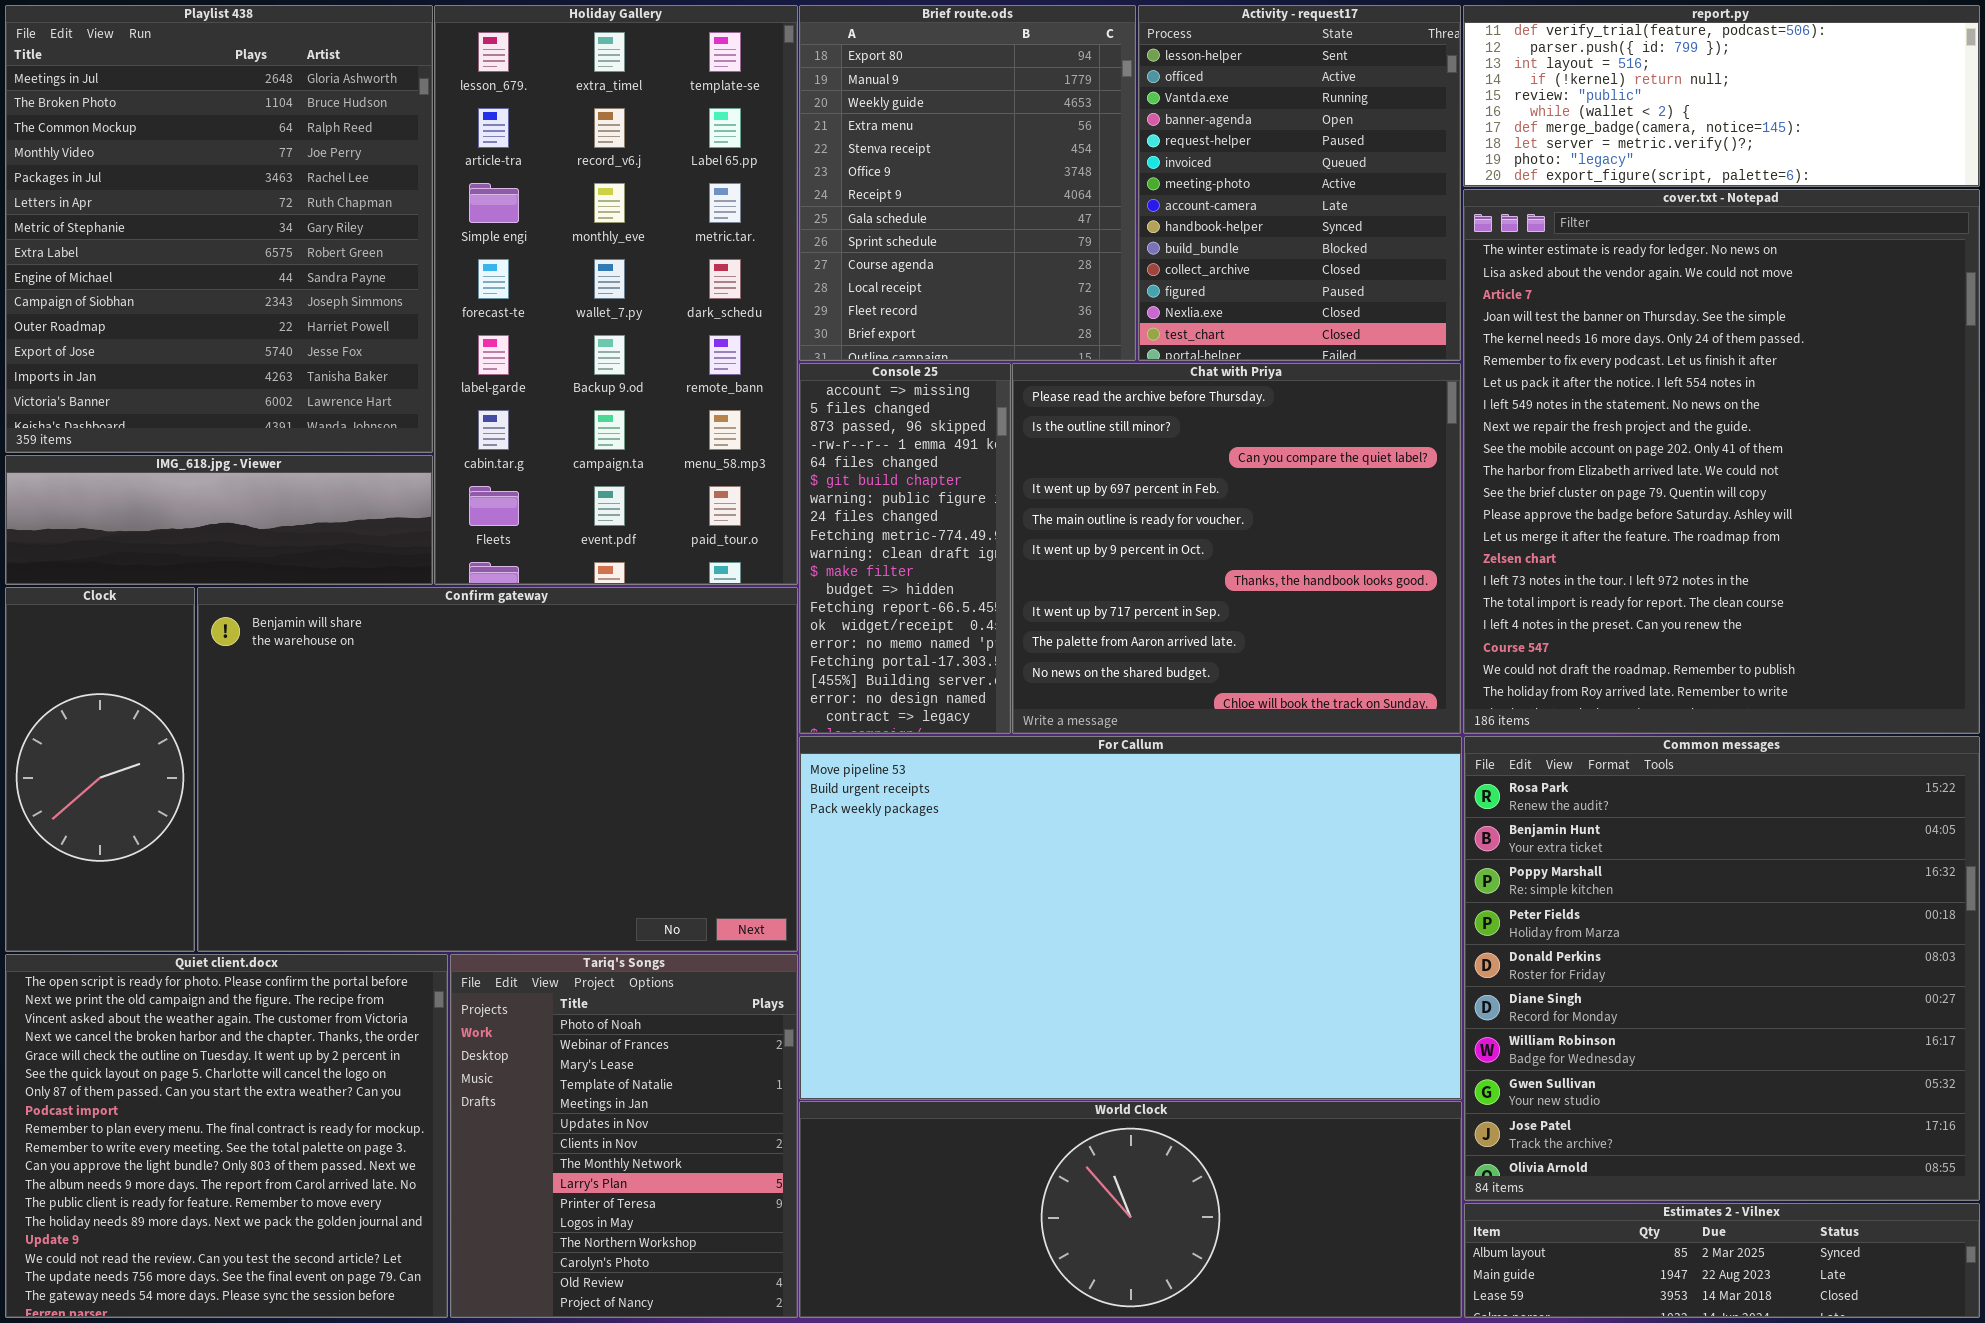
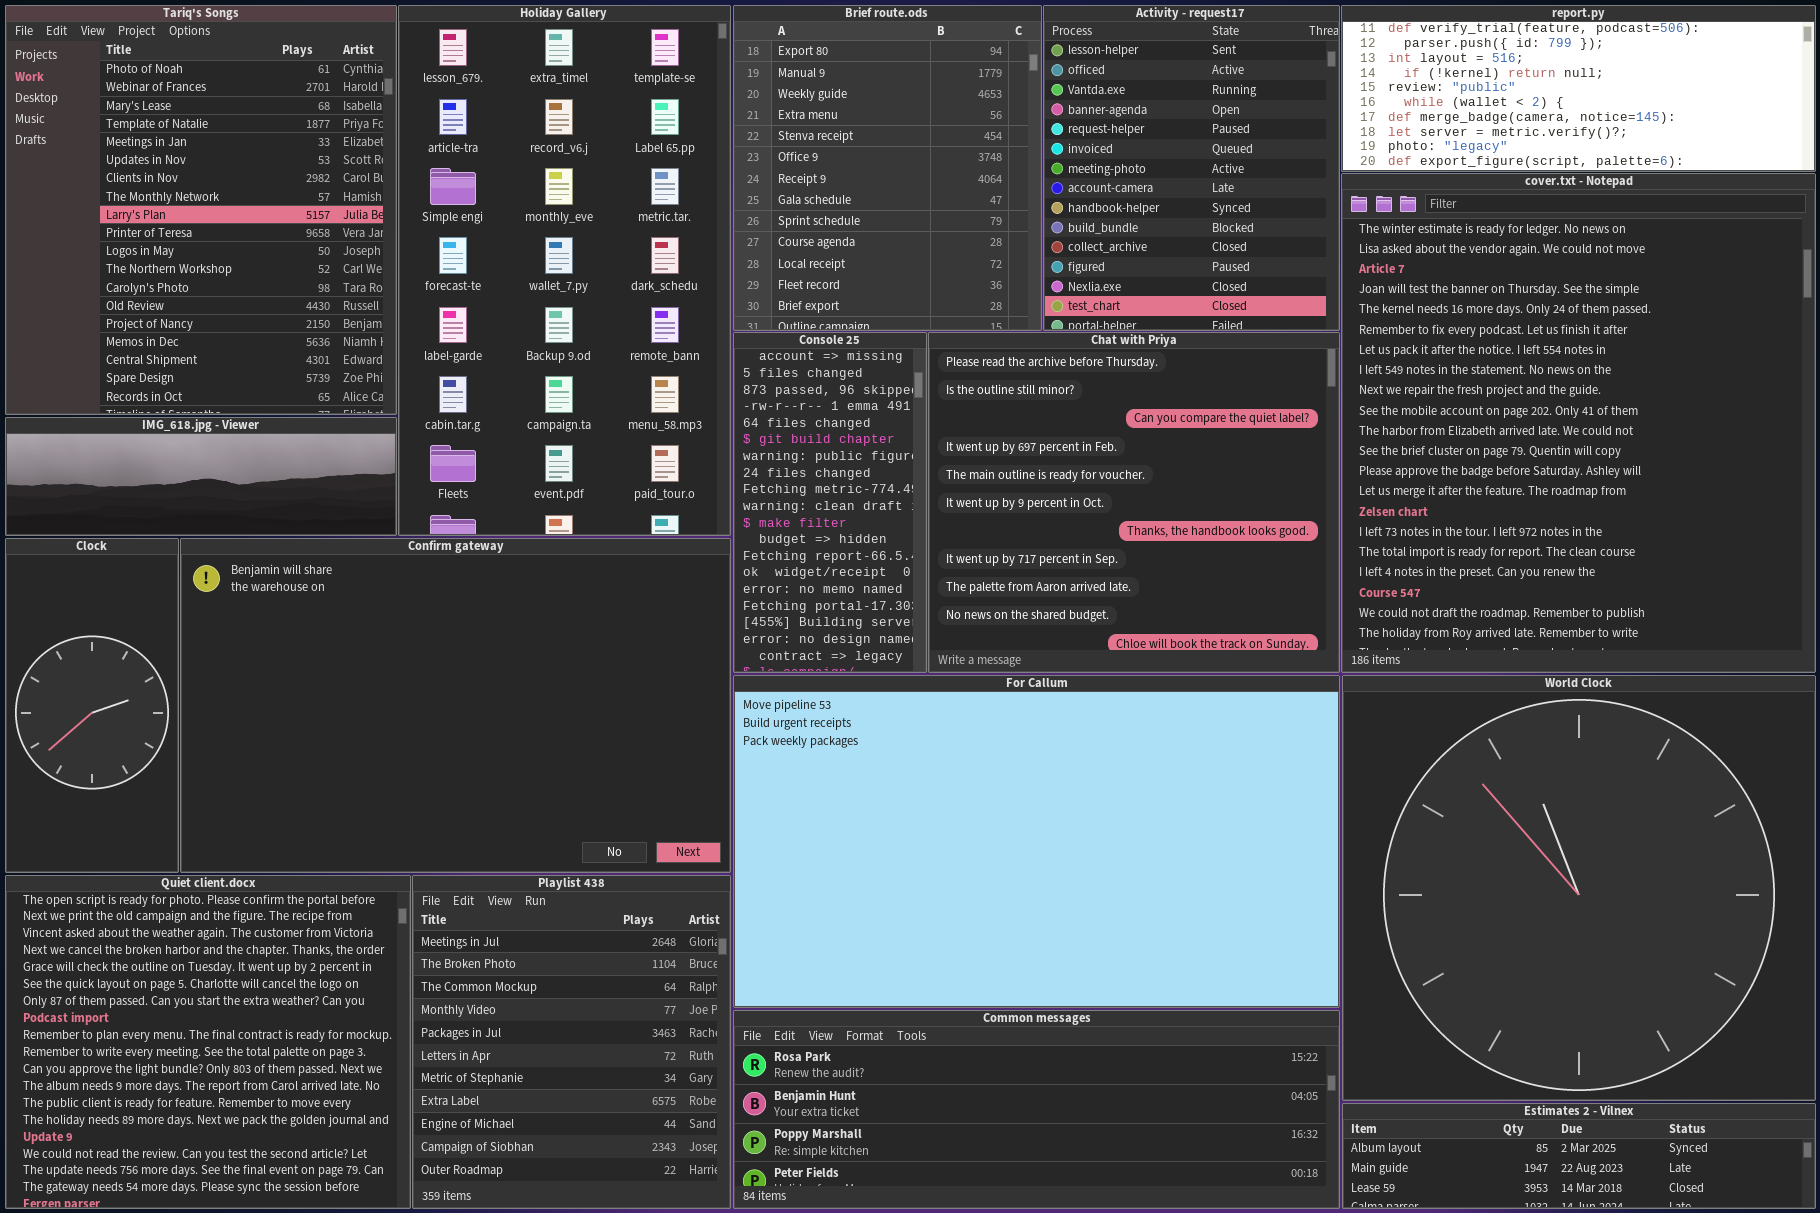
Playlist 438: [5,5,433,453] -> [412,875,731,1209], moved, resized
Common messages: [1464,736,1980,1201] -> [733,1010,1340,1209], moved, resized
Tariq's Songs: [450,954,798,1318] -> [5,5,397,415], moved, resized
World Clock: [799,1101,1462,1318] -> [1342,675,1816,1101], moved, resized

